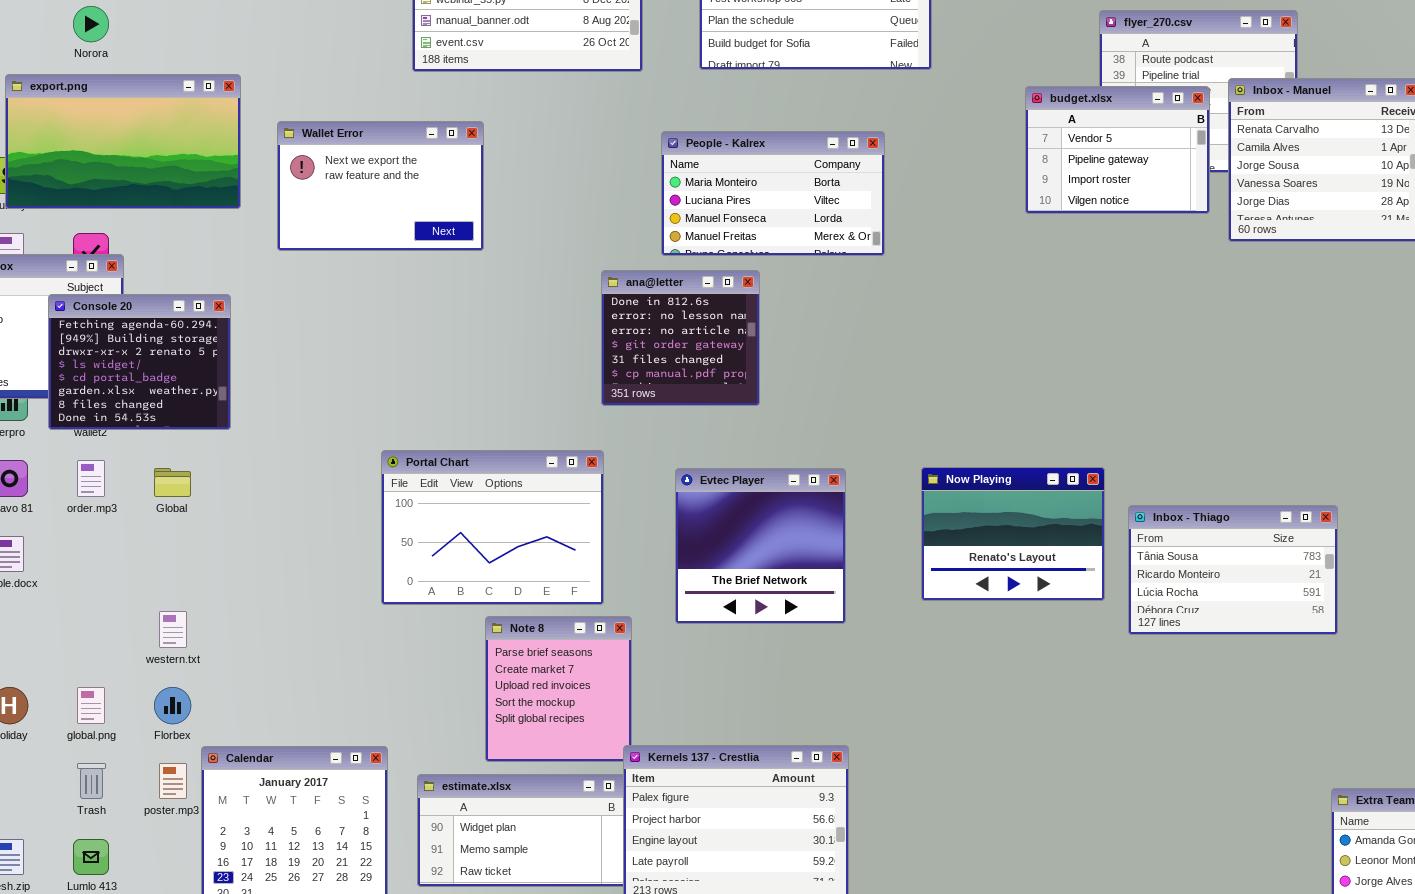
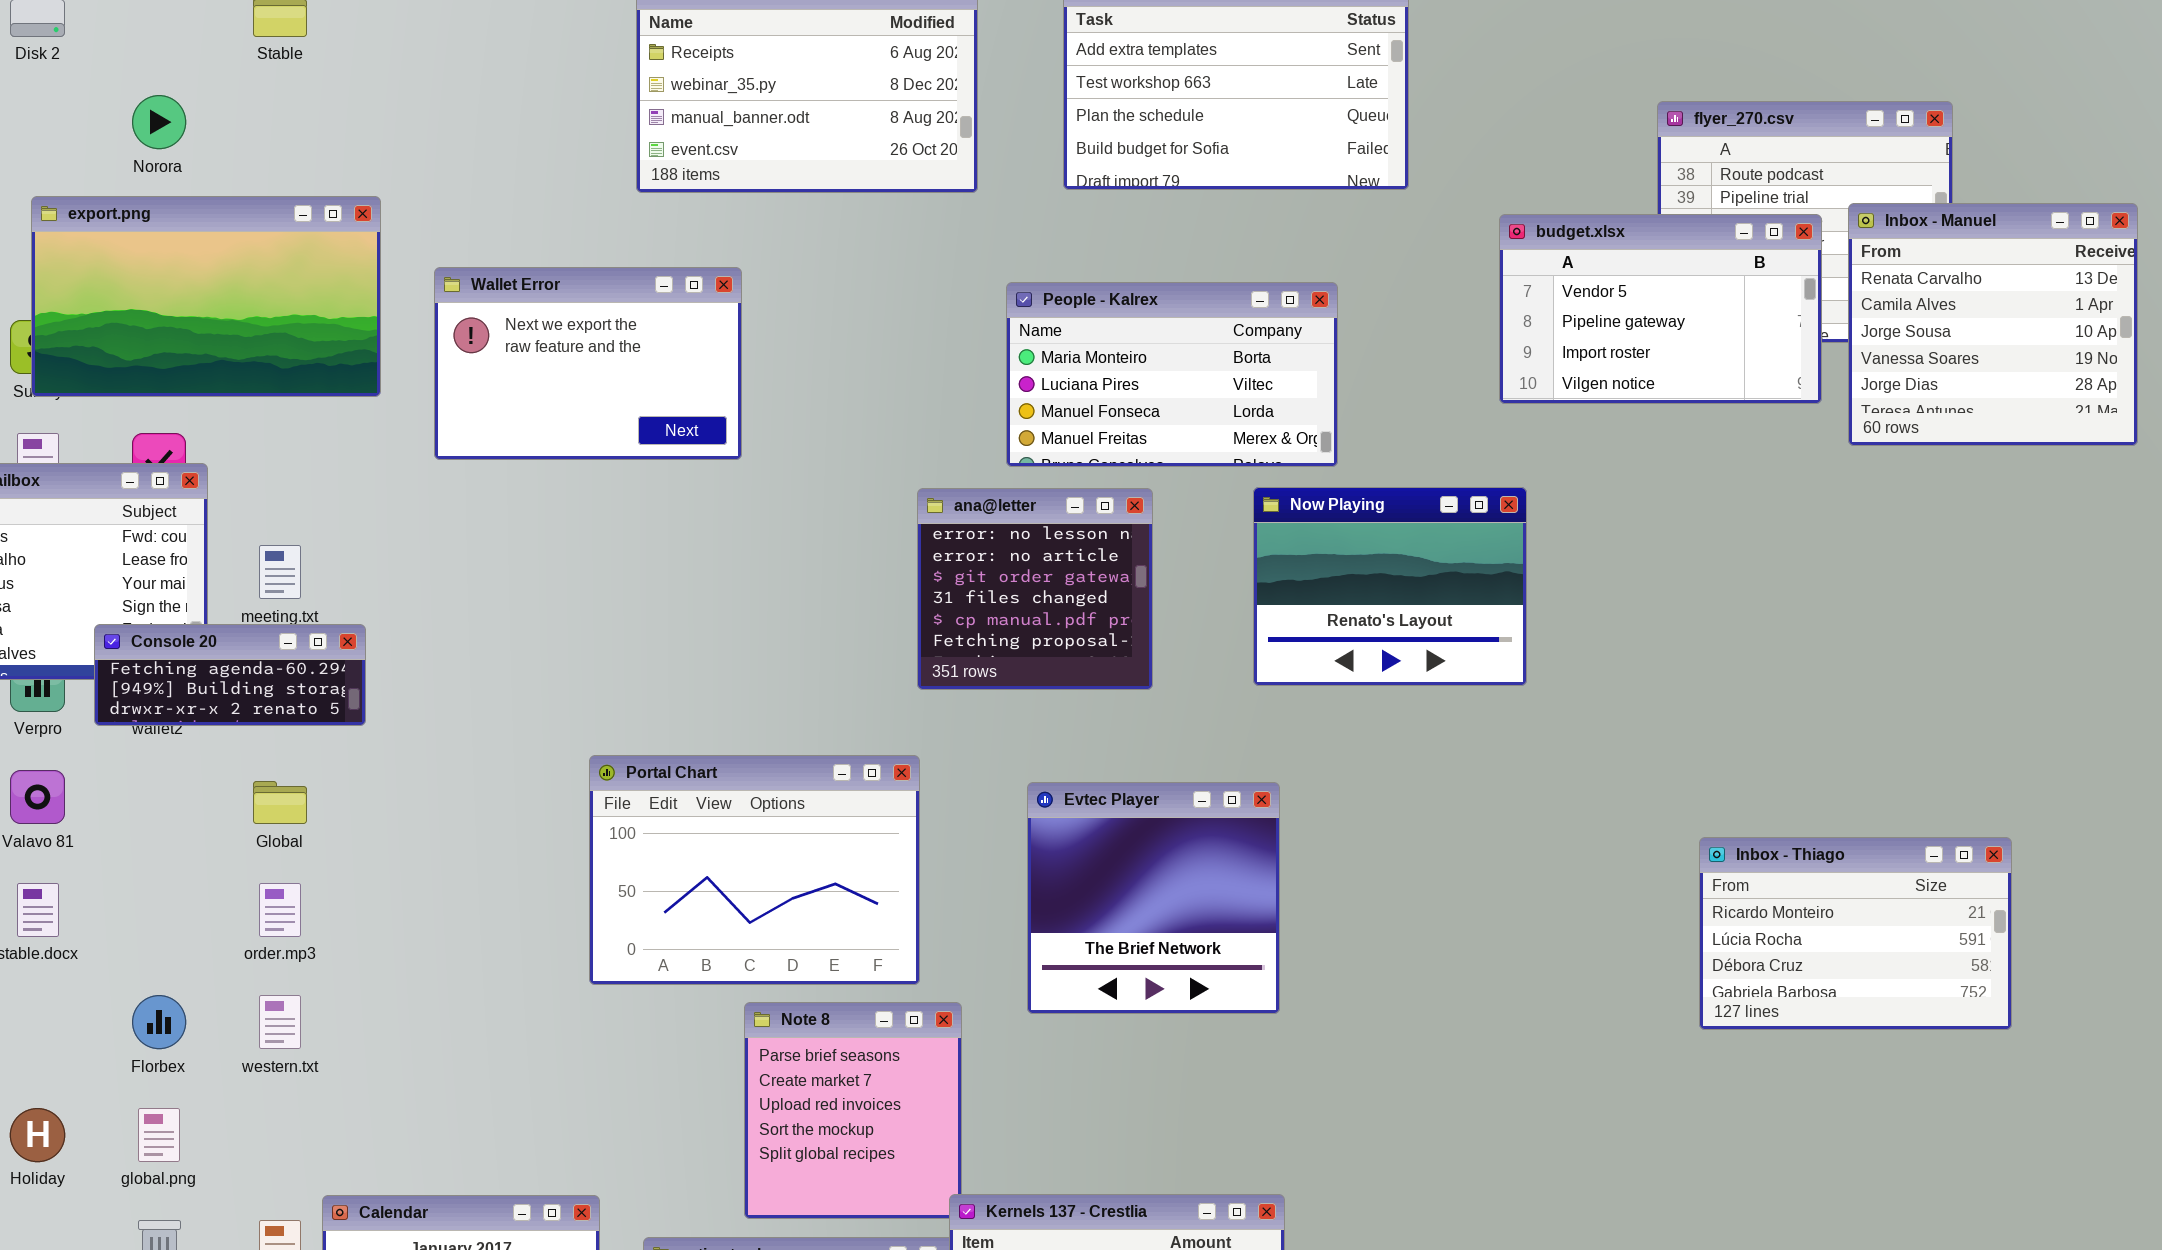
budget.xlsx: [1025,86,1210,214] -> [1499,214,1822,404], resized
ana@letter: [601,270,760,406] -> [917,488,1153,690], scrolled down 1 row
Console 20: [48,294,231,430] -> [94,624,366,726], resized
order.mp3: [77,460,105,497] -> [259,883,301,937], moved
Now Playing: [921,467,1105,601] -> [1253,487,1527,686], moved
Inbox - Thiago: [1128,505,1338,635] -> [1699,837,2012,1030], scrolled down 1 row
Florbex: [154,687,191,724] -> [132,995,186,1049], moved

